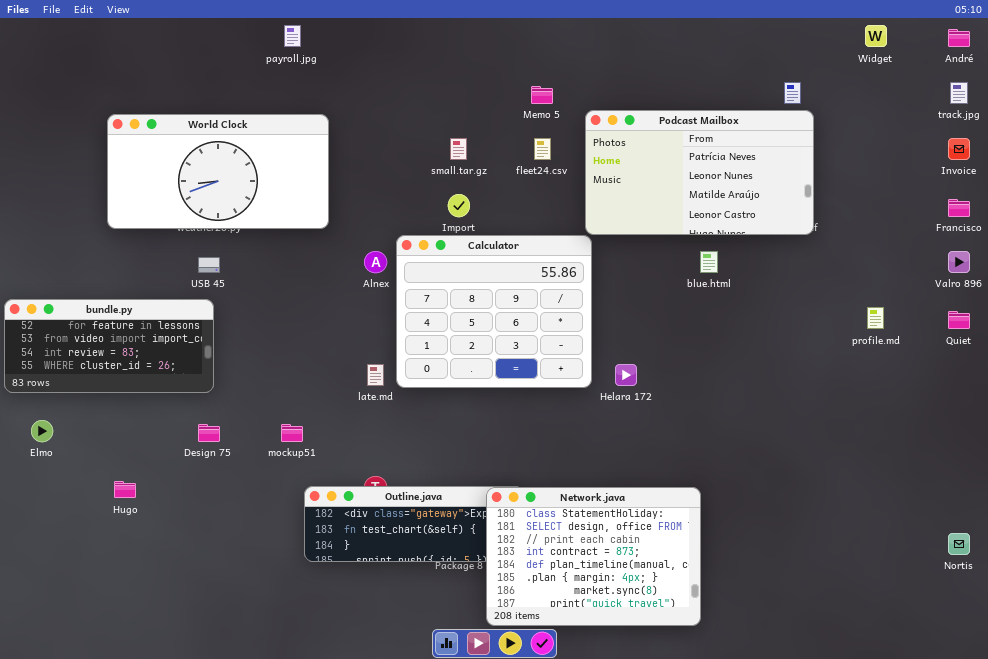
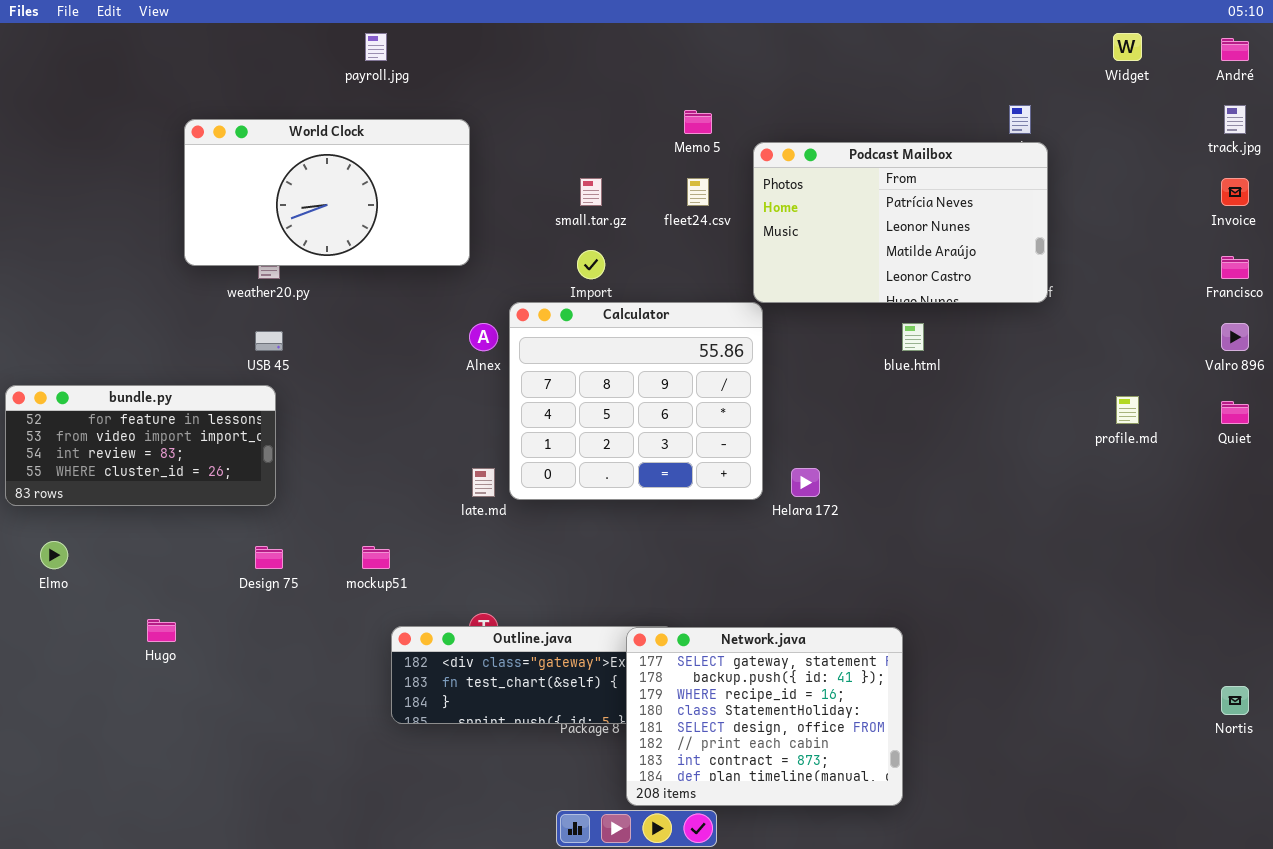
World Clock: [107,114,329,229] -> [184,119,470,266], moved
Network.java: [486,487,701,626] -> [626,627,903,806], scrolled up 3 rows

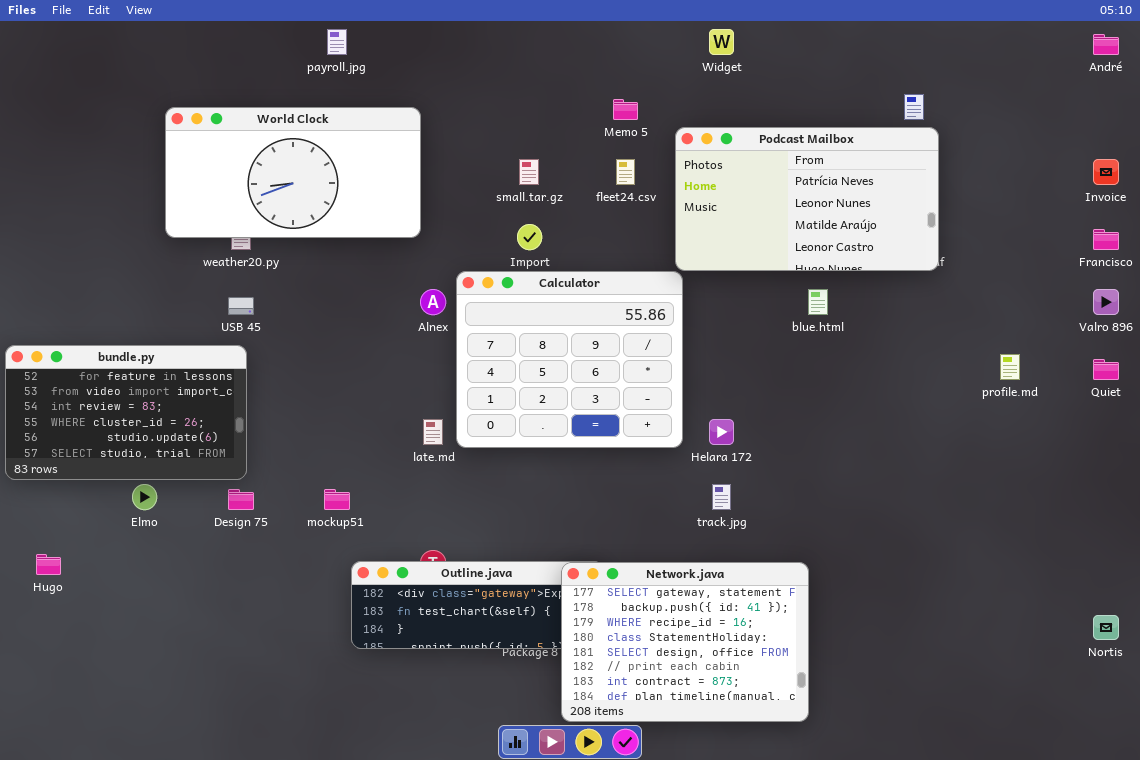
Widget: [1113,33,1142,61] -> [709,29,734,55], moved
track.jpg: [1224,105,1246,134] -> [712,484,731,510], moved
bundle.py: [5,385,276,506] -> [5,345,247,480], resized
Elmo: [40,541,68,569] -> [132,484,157,510], moved
Hugo: [147,619,176,642] -> [36,554,61,575], moved

